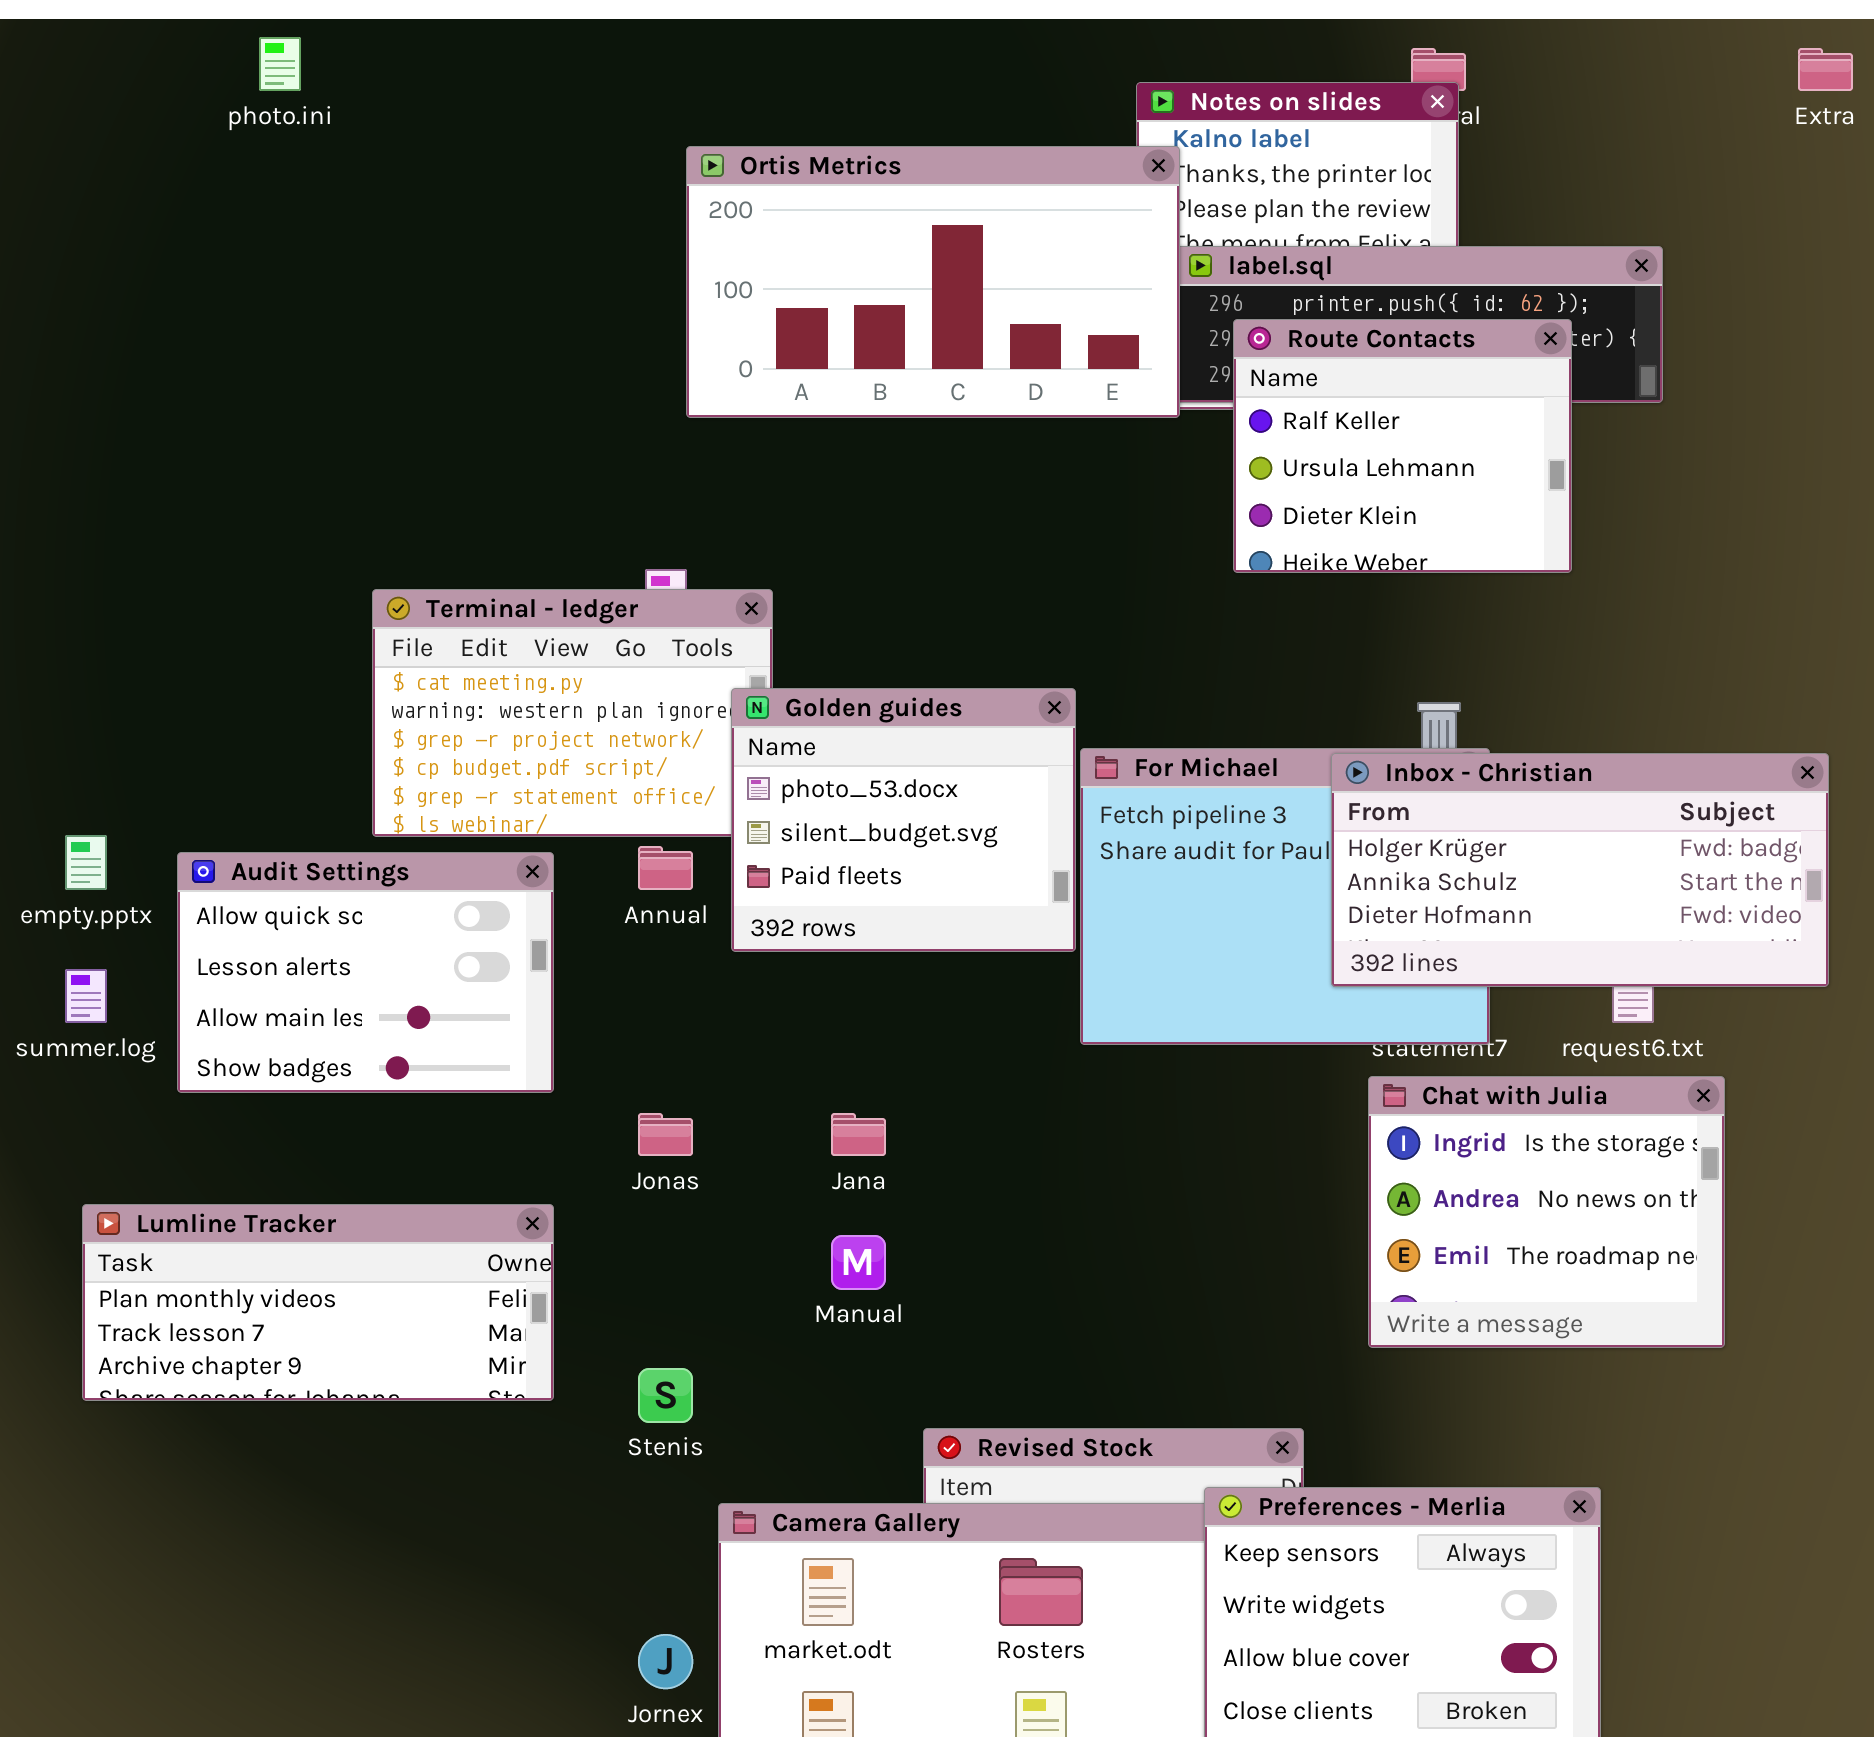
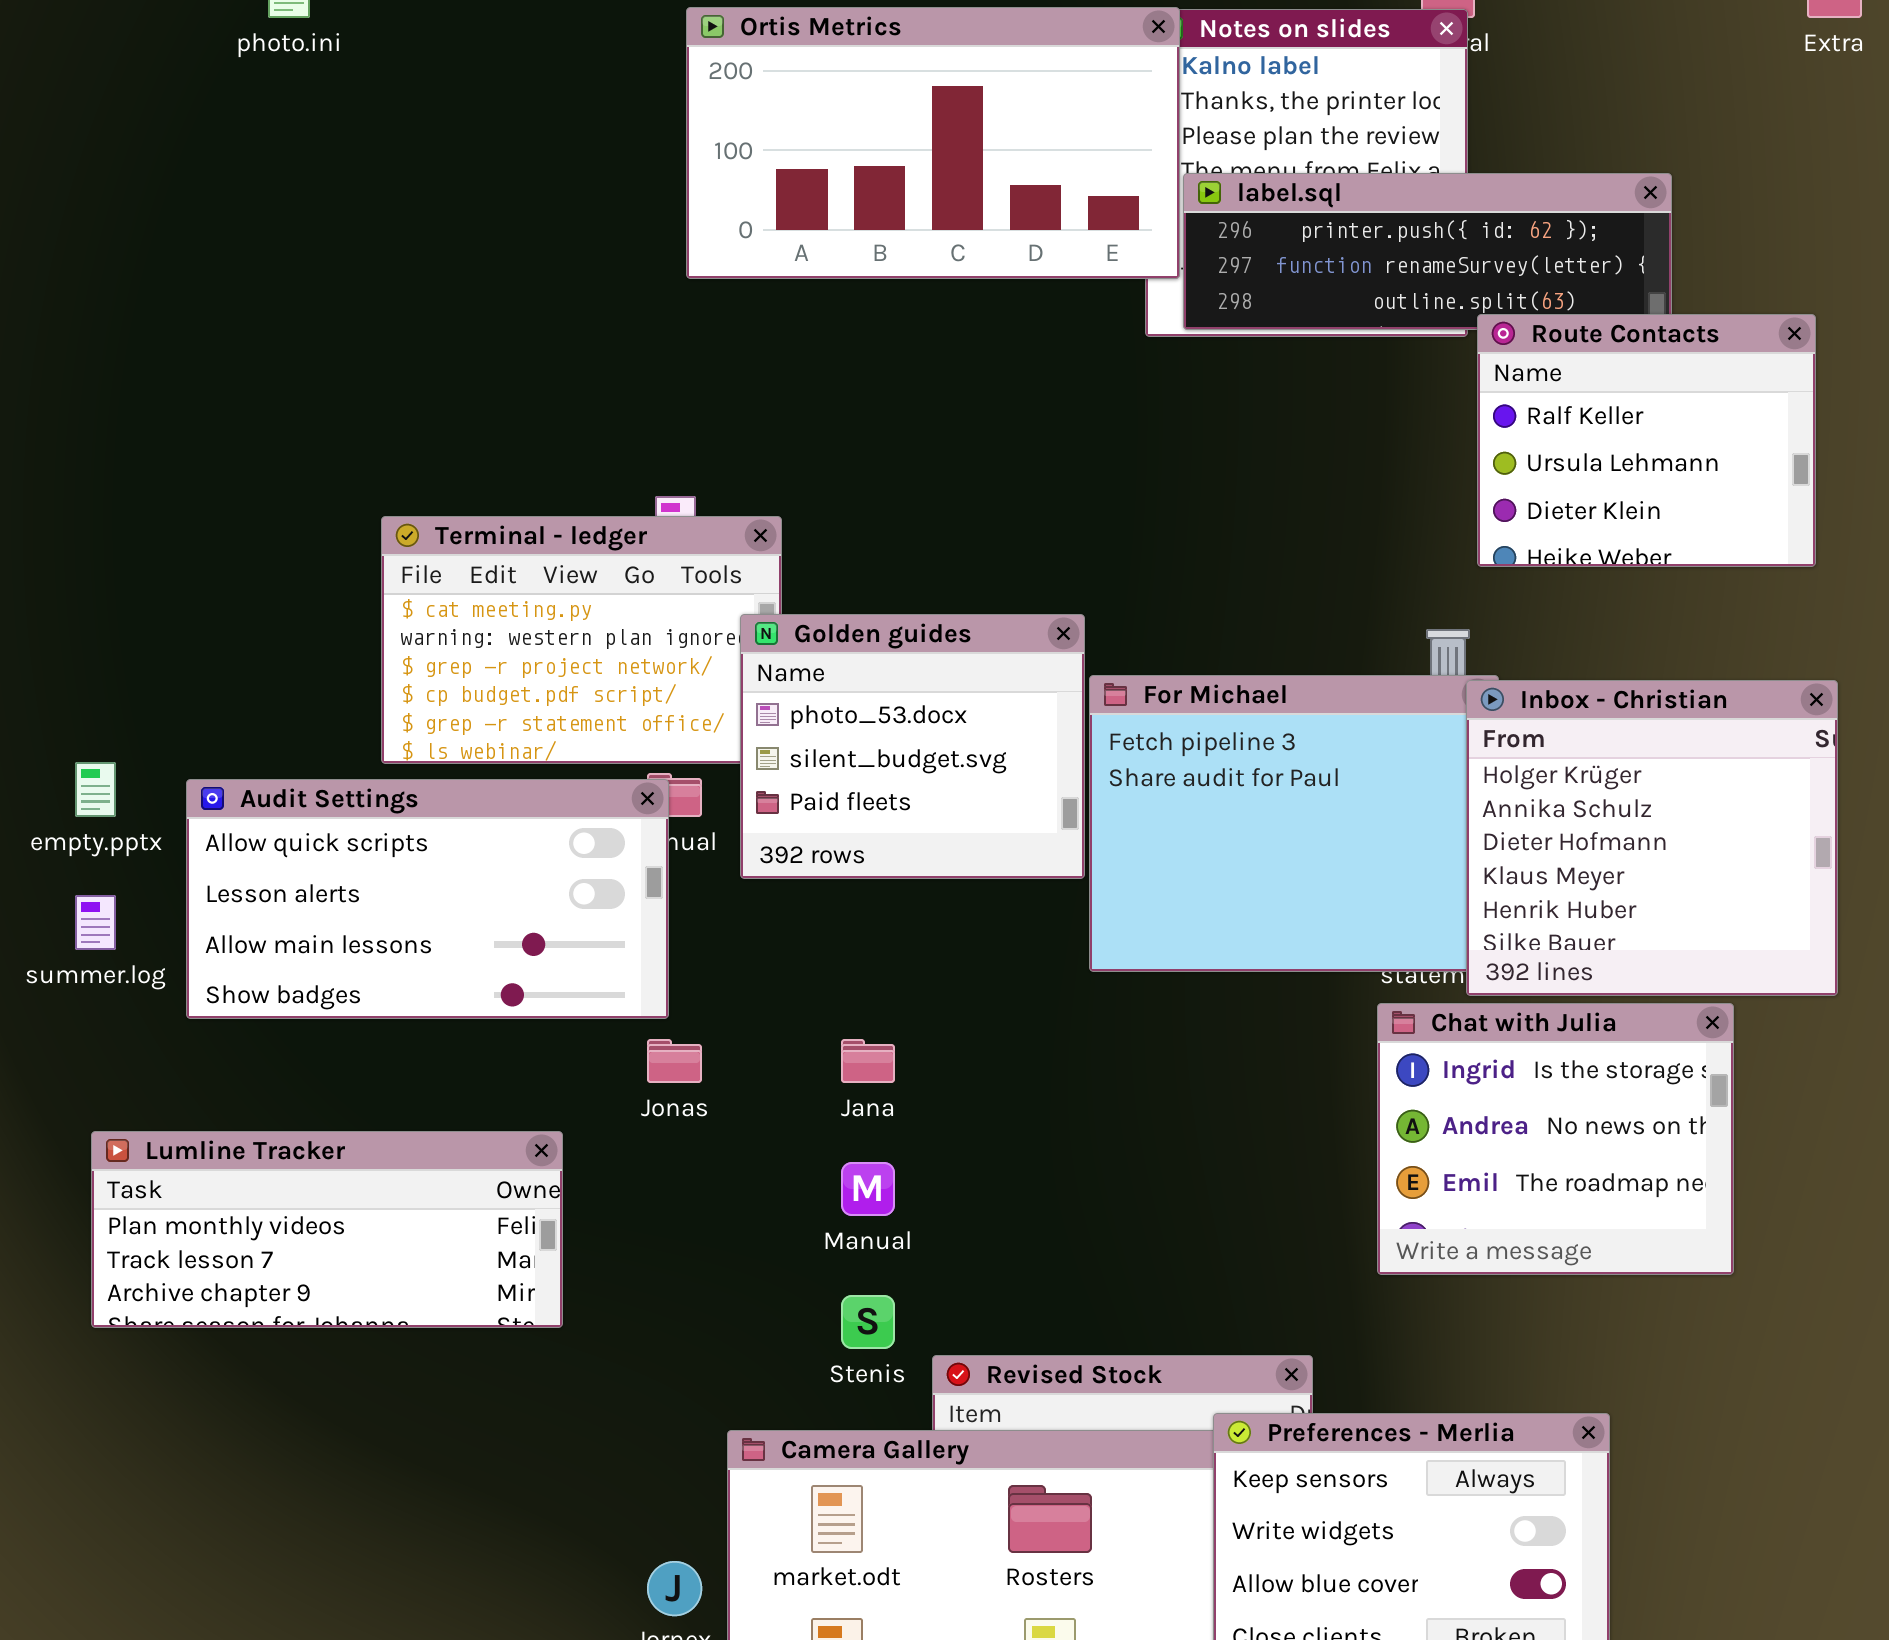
Ortis Metrics: [686,146,1180,418] -> [686,7,1180,279], moved
Route Contacts: [1233,319,1572,573] -> [1477,314,1816,567], moved
Inbox - Christian: [1331,753,1829,987] -> [1466,680,1838,996], resized
Audit Settings: [177,852,554,1093] -> [186,779,669,1019], resized
Stenis: [638,1368,693,1423] -> [841,1295,895,1349], moved

